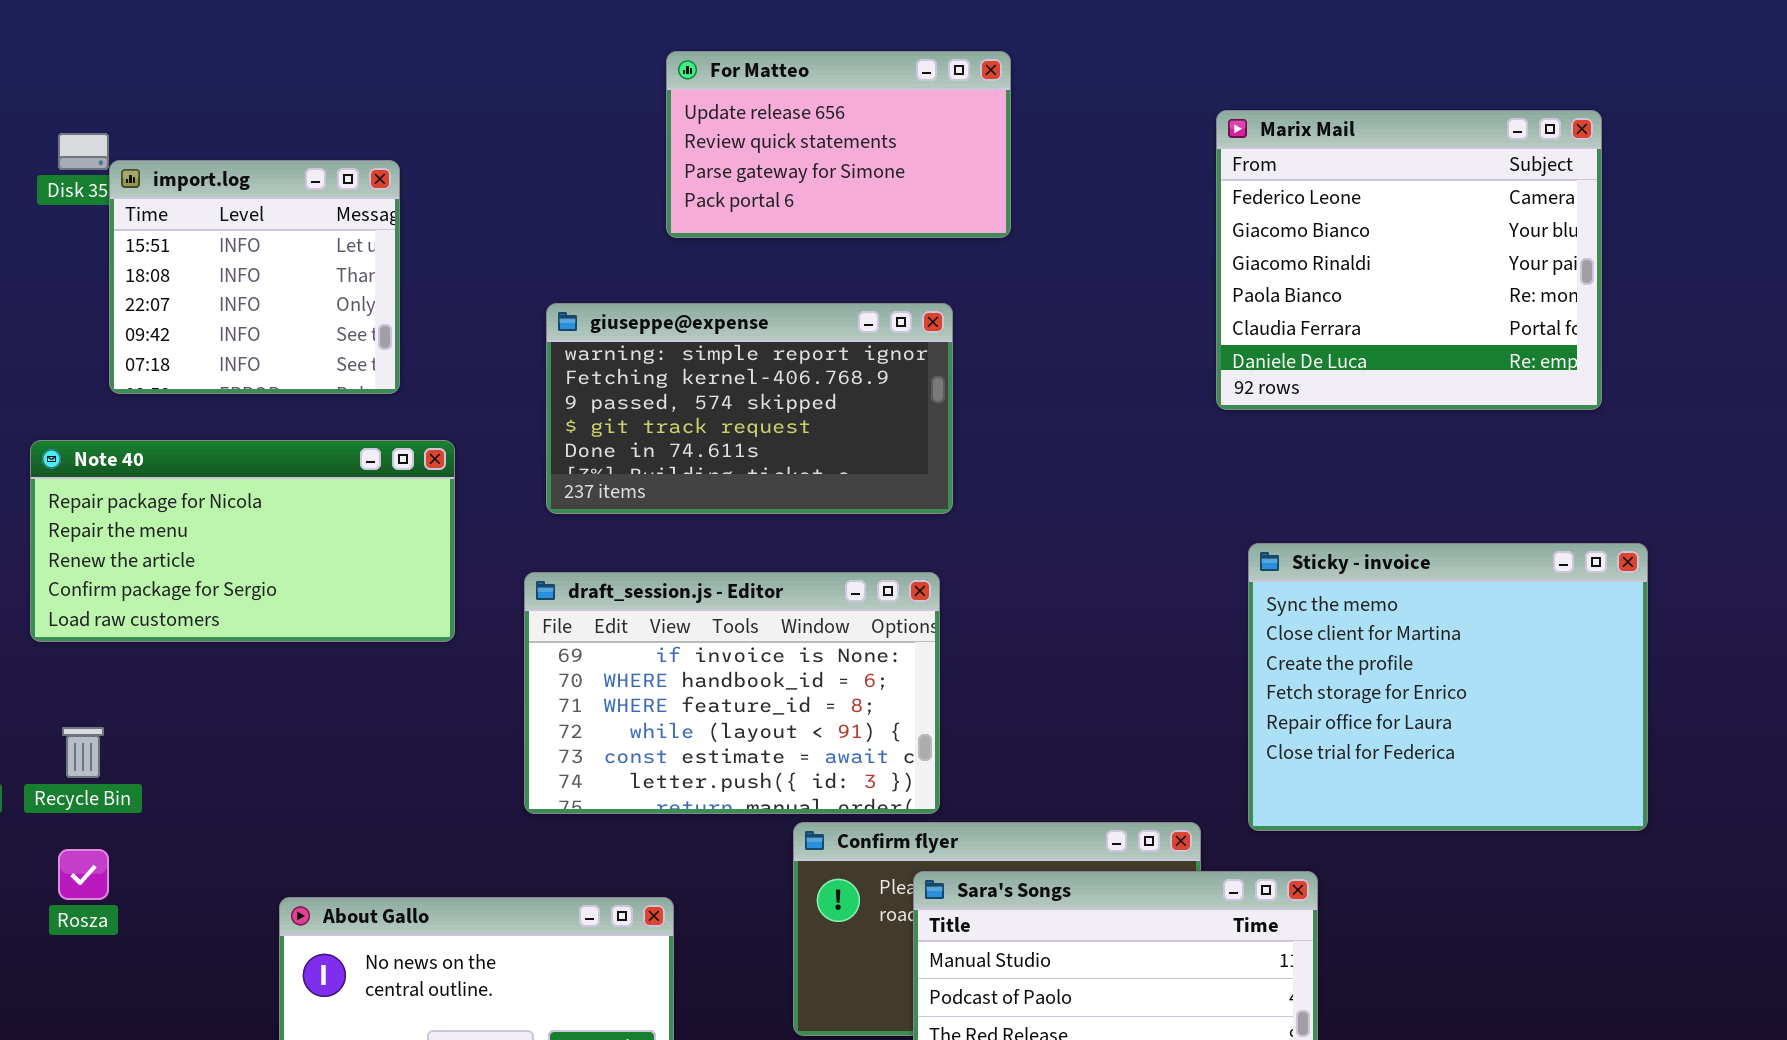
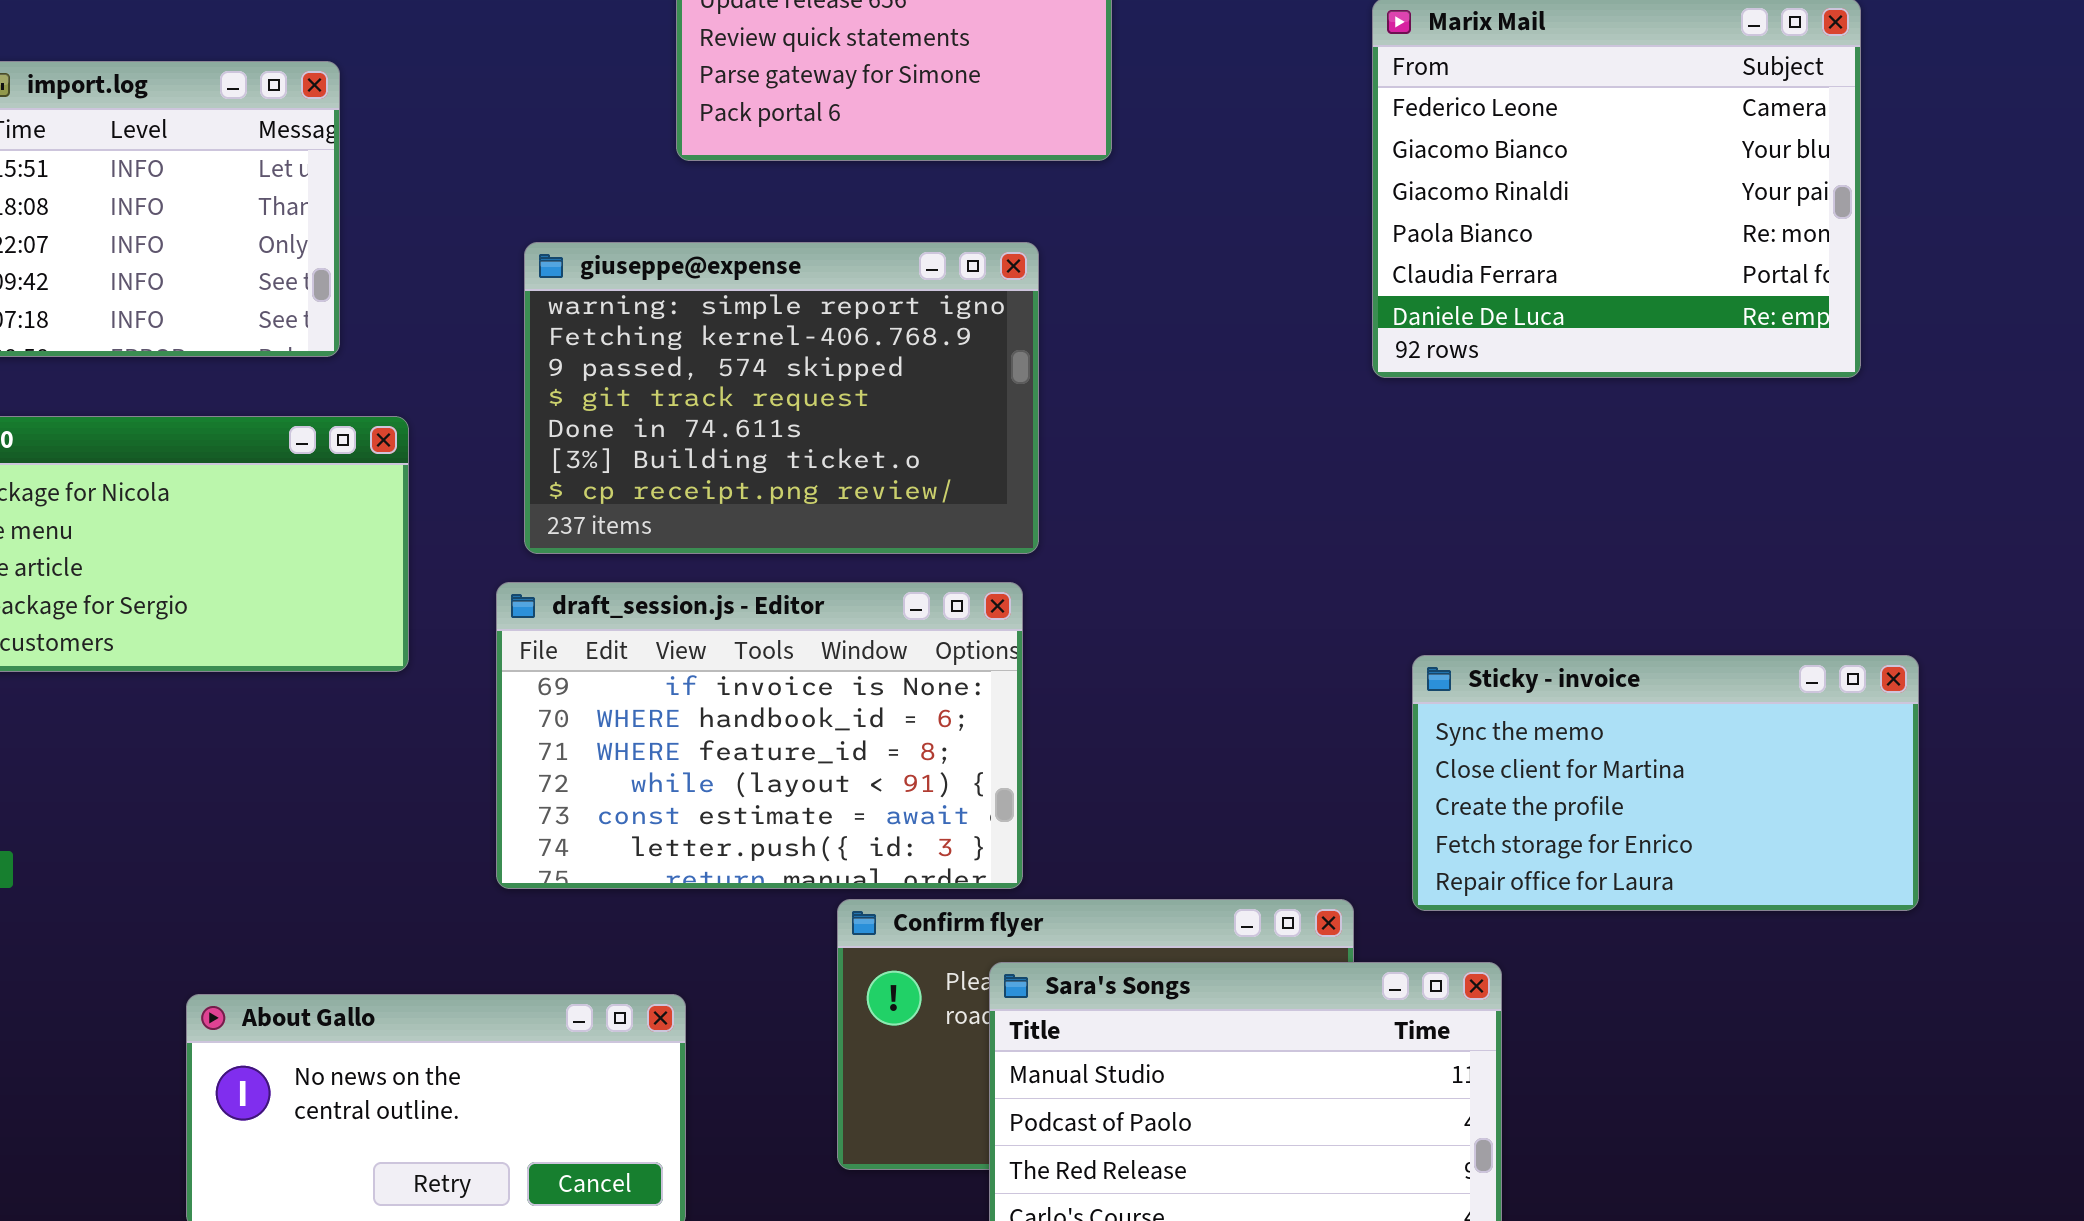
giuseppe@expense: [546,303,953,514] -> [524,242,1039,554], resized
Sticky - invoice: [1248,543,1648,831] -> [1412,655,1919,911], resized

